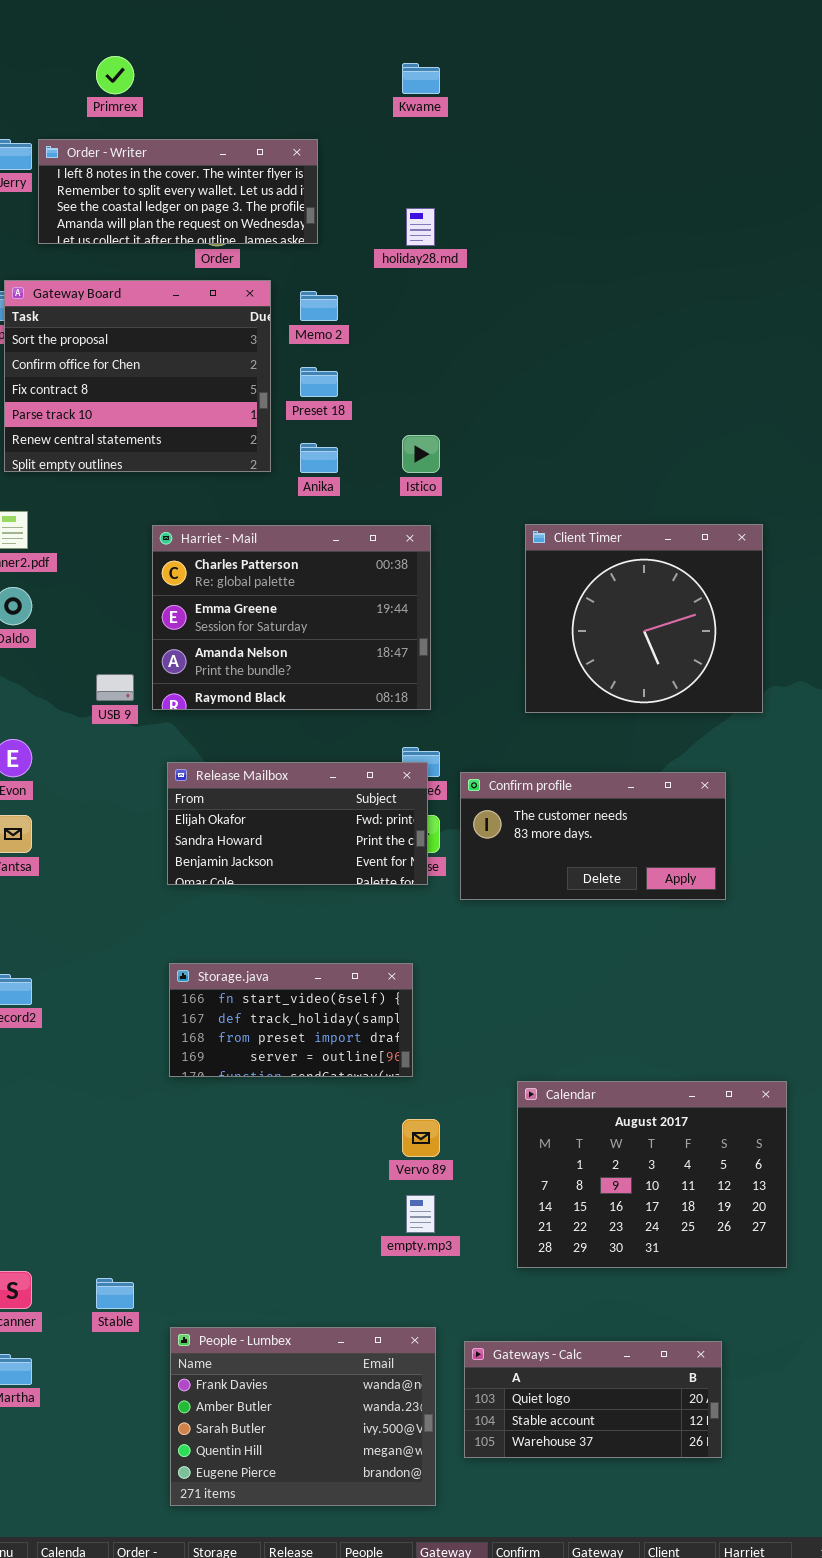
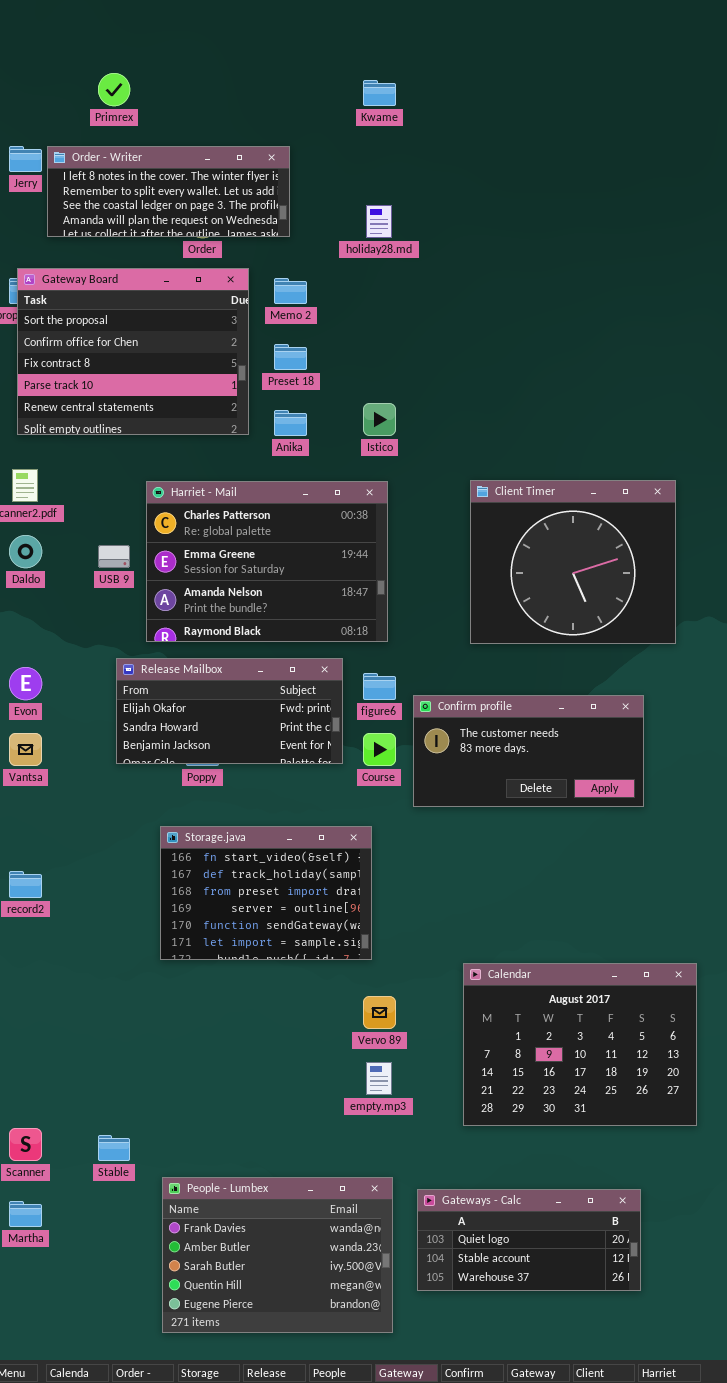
USB 9: [96,674,134,701] -> [98,545,130,568], moved
Release Mailbox: [167,762,428,885] -> [116,658,343,764], moved
Storage.java: [169,963,413,1077] -> [160,826,372,960], resized

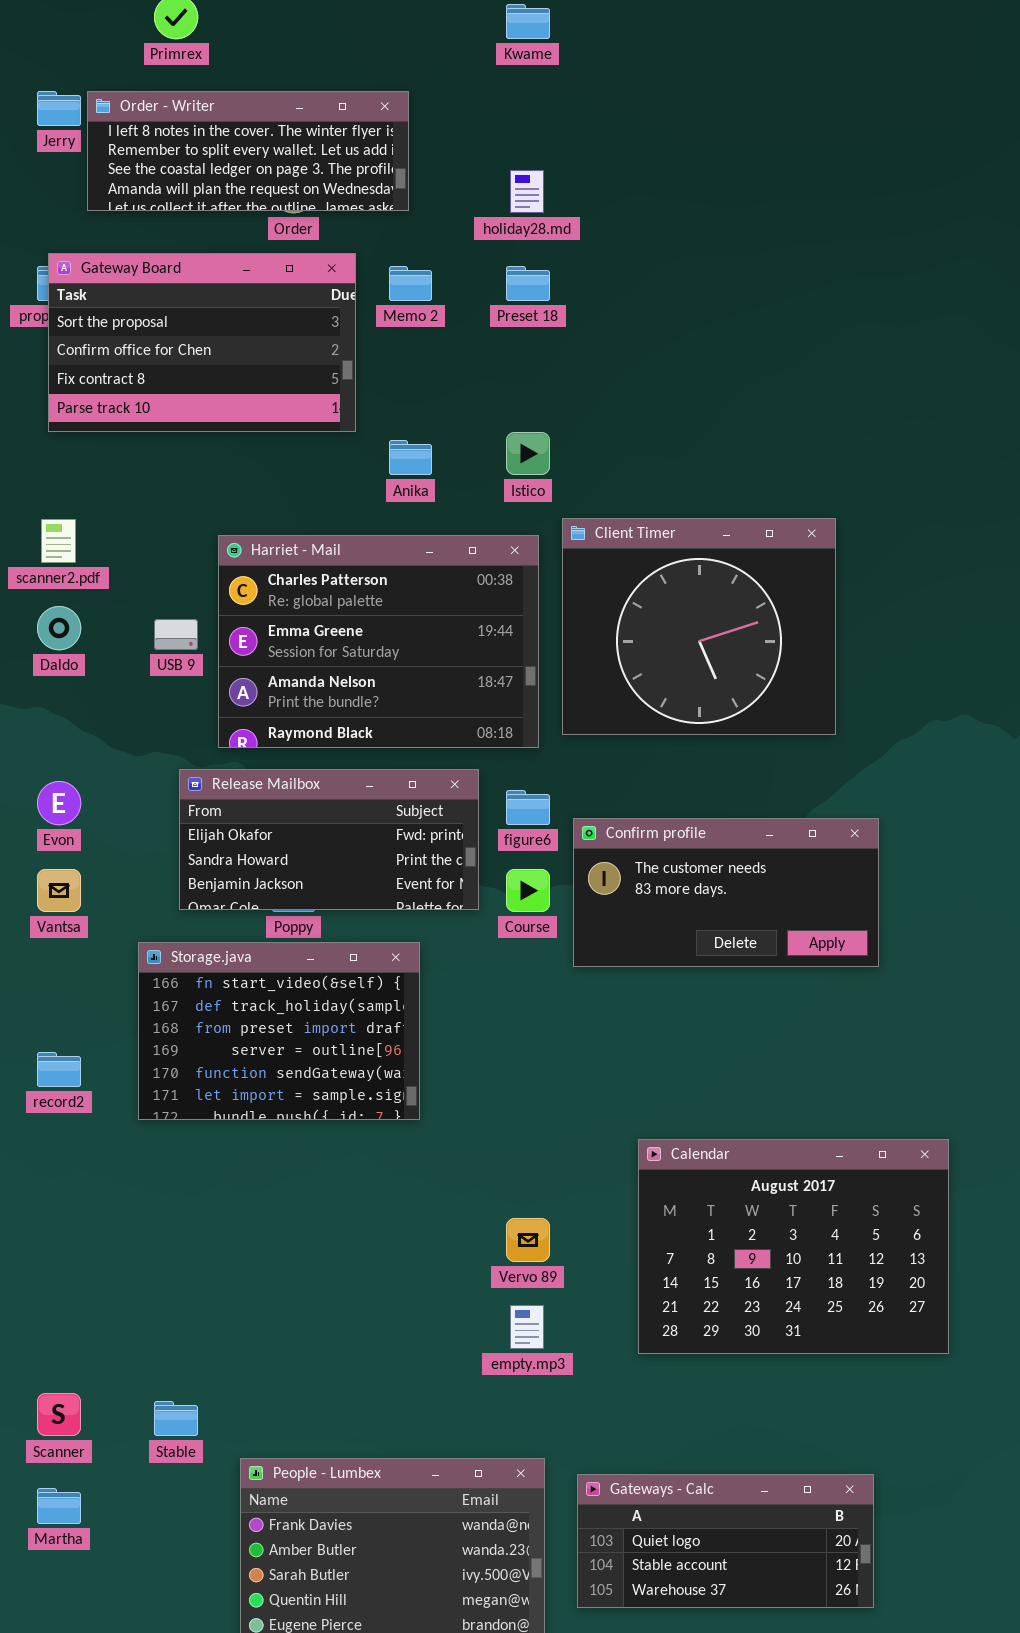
Gateway Board: [17,268,249,435] -> [48,253,356,432], resized
Preset 18: [274,344,307,370] -> [506,266,550,301], moved
Client Timer: [470,480,676,644] -> [562,518,836,735], moved
Storage.java: [160,826,372,960] -> [138,942,420,1120], moved
Calendar: [463,963,697,1126] -> [638,1139,949,1354], moved

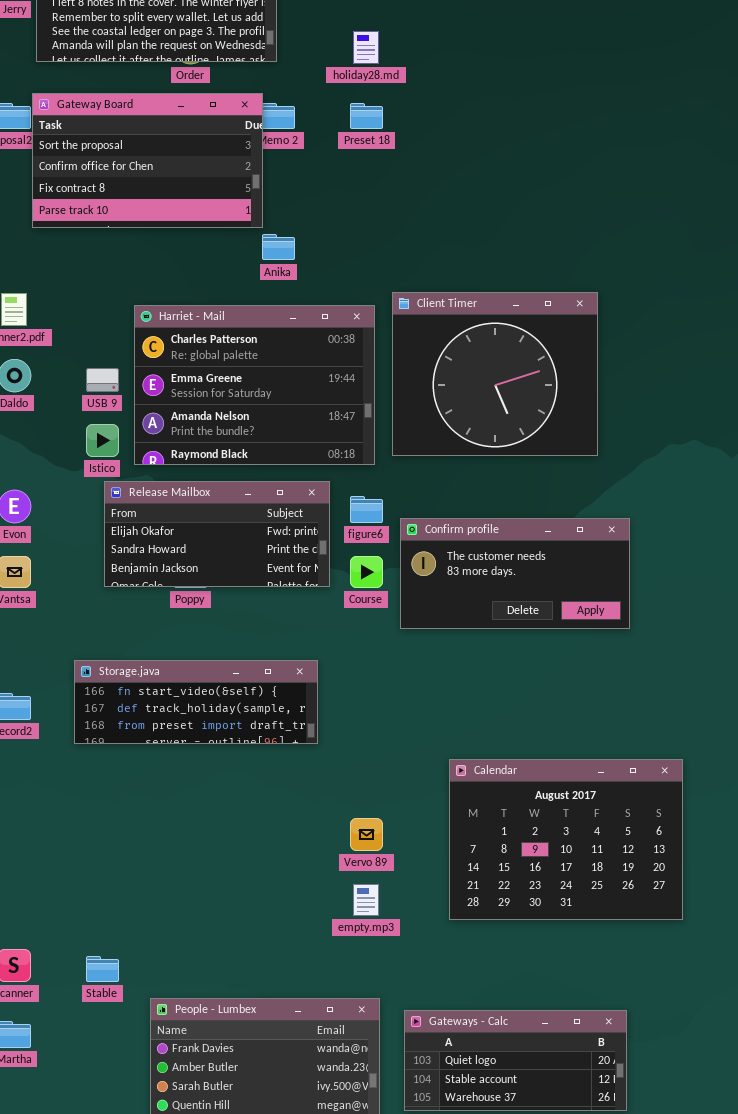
Gateway Board: [48,253,356,432] -> [32,93,263,228], moved
Istico: [506,432,550,475] -> [86,424,119,457], moved
Storage.java: [138,942,420,1120] -> [74,660,318,744], resized

